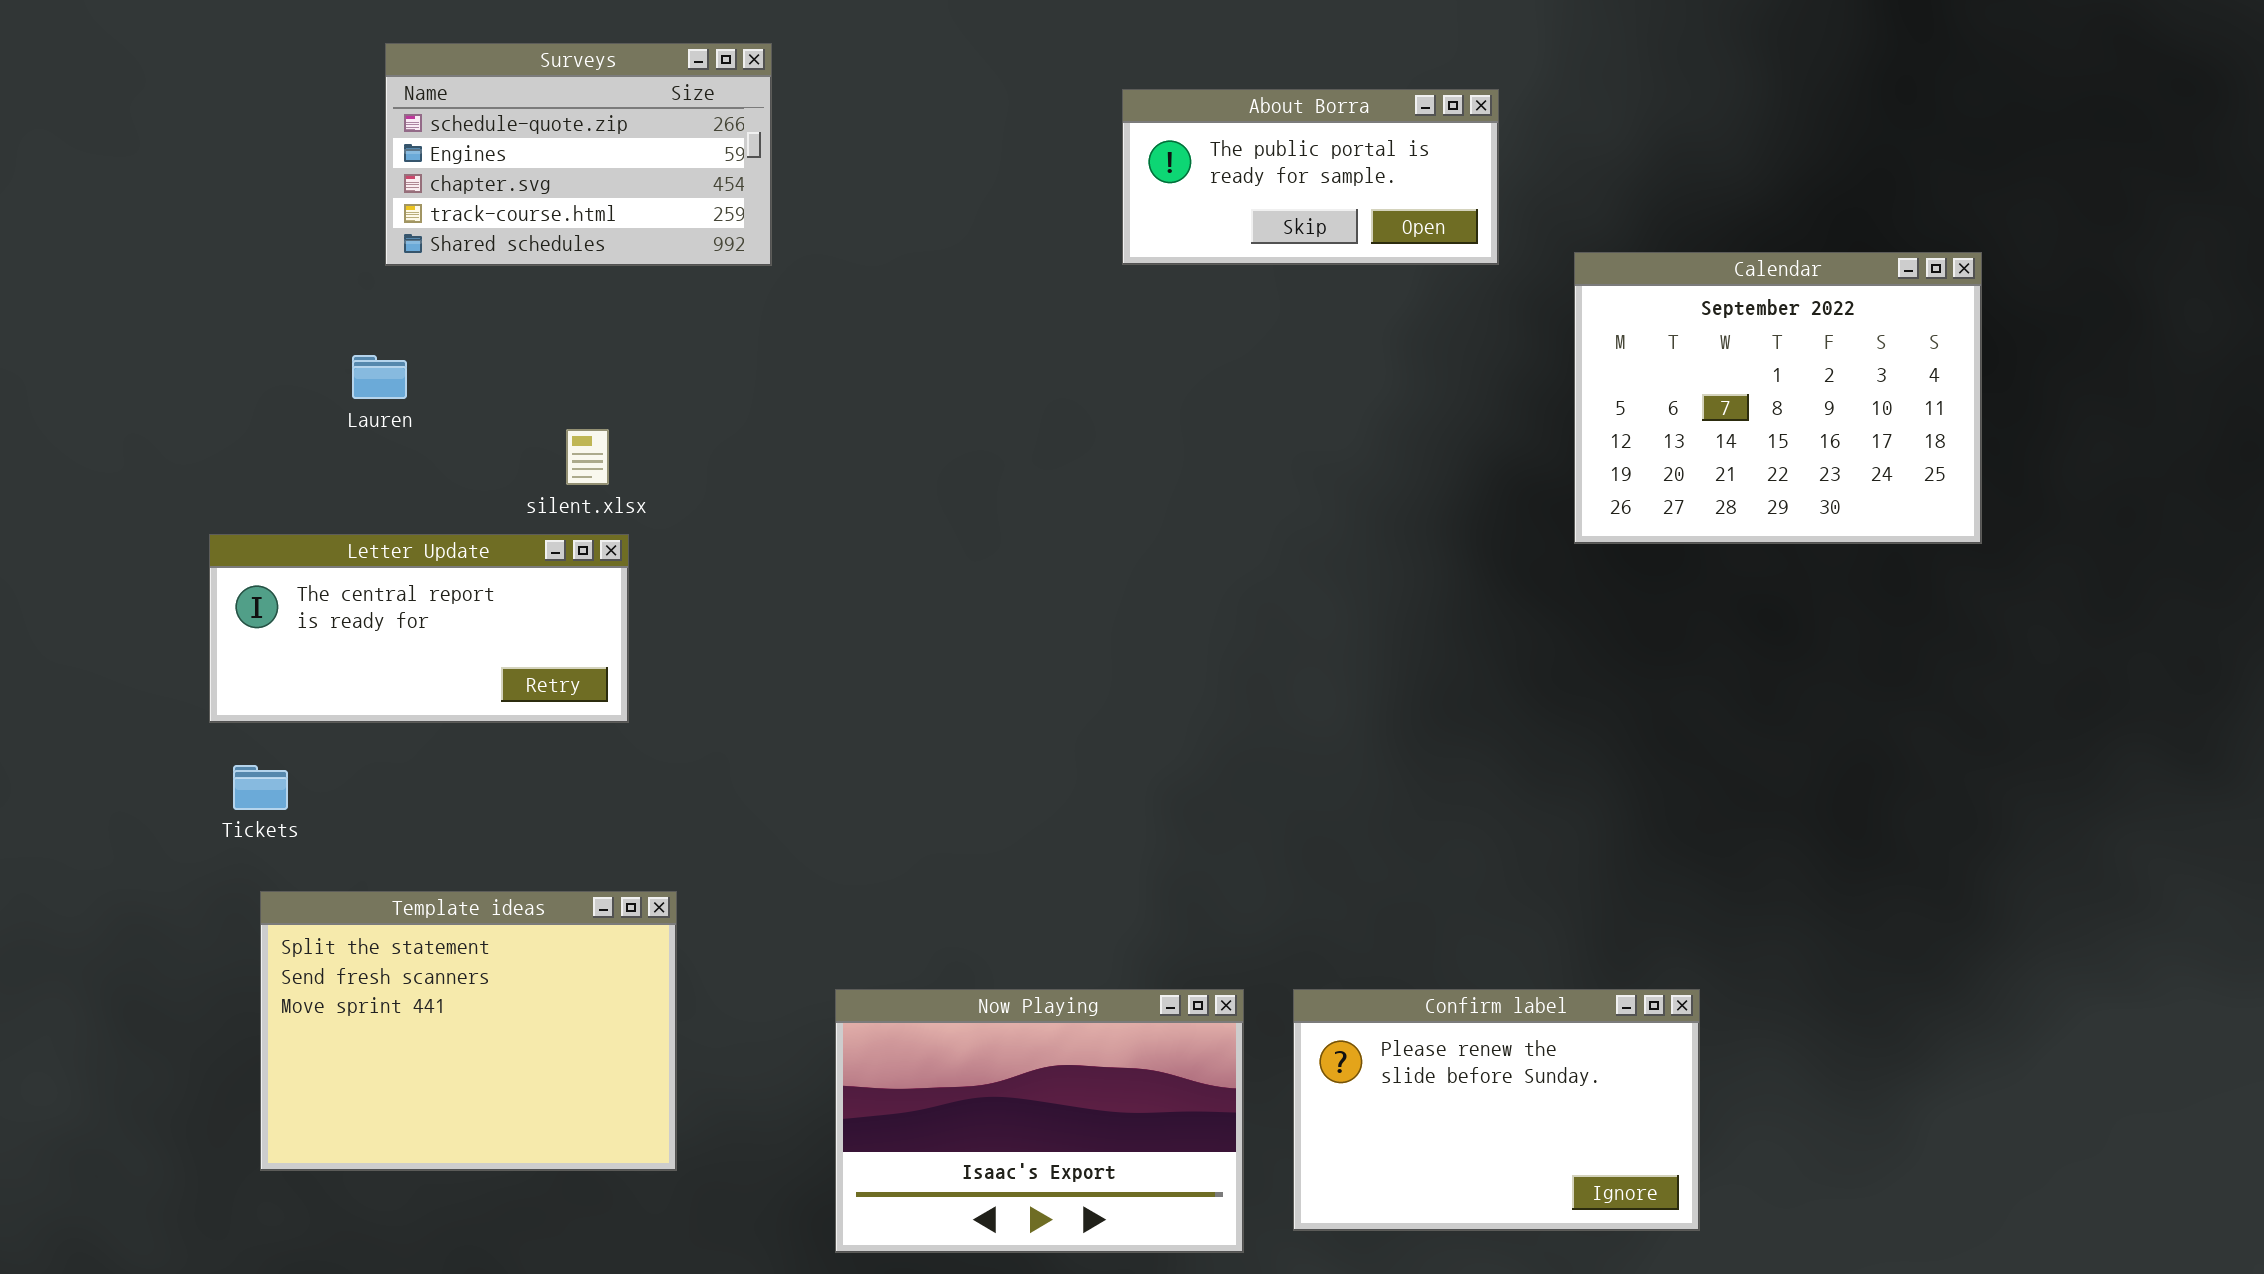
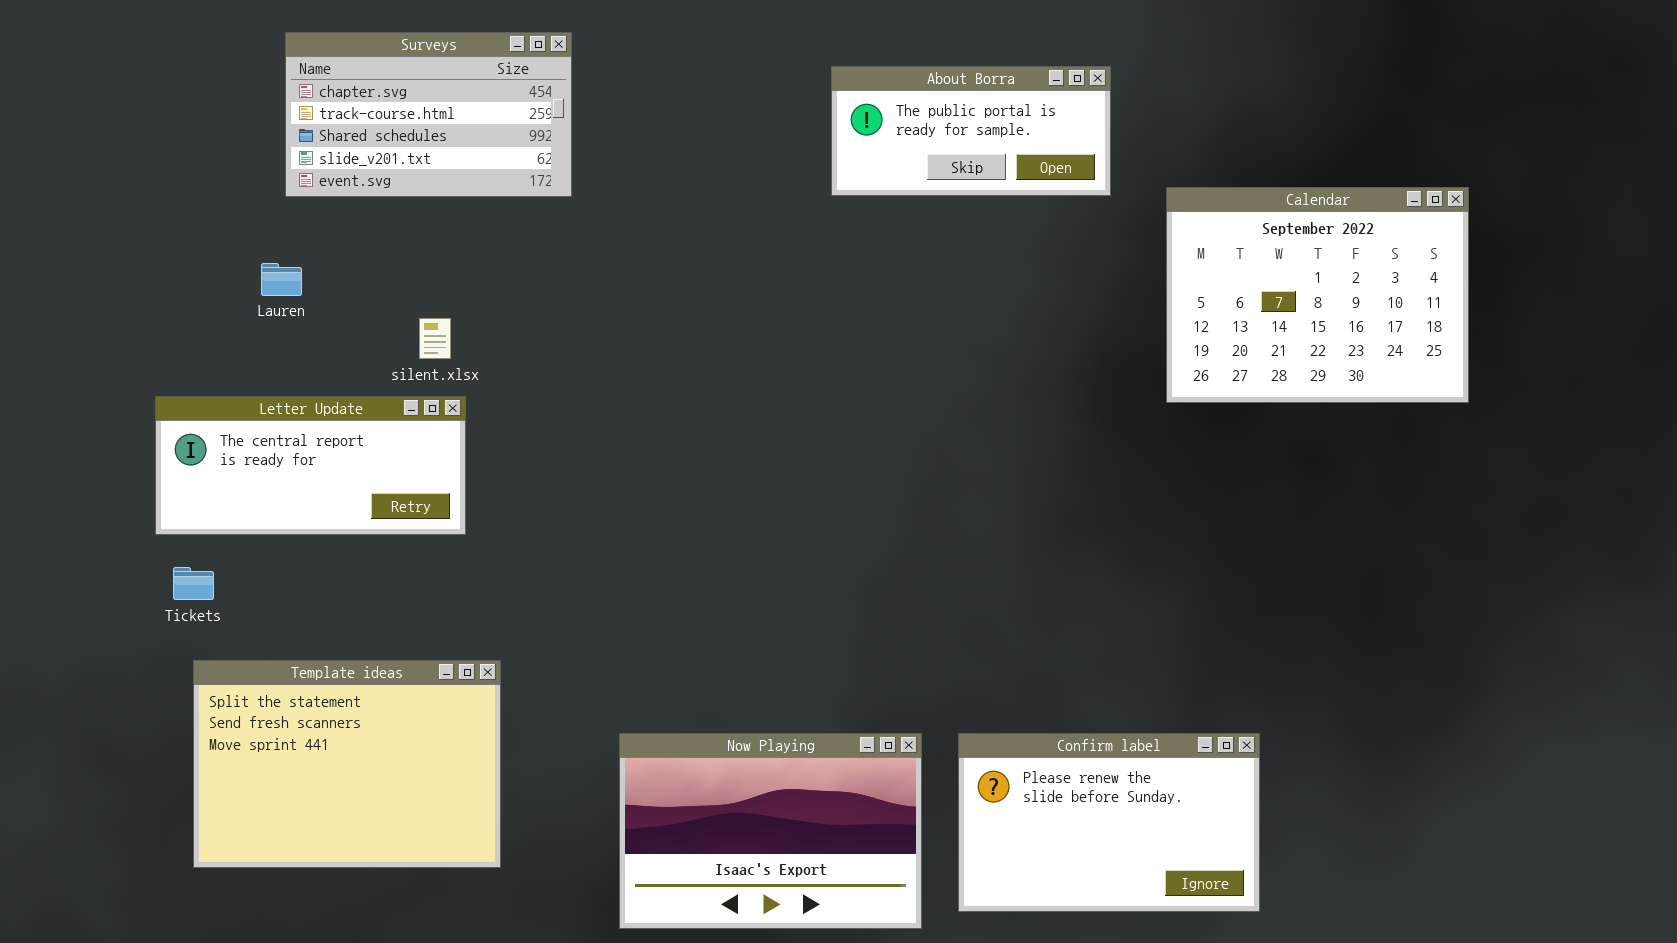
Surveys: [385,43,772,266] -> [285,32,572,197], scrolled down 2 rows

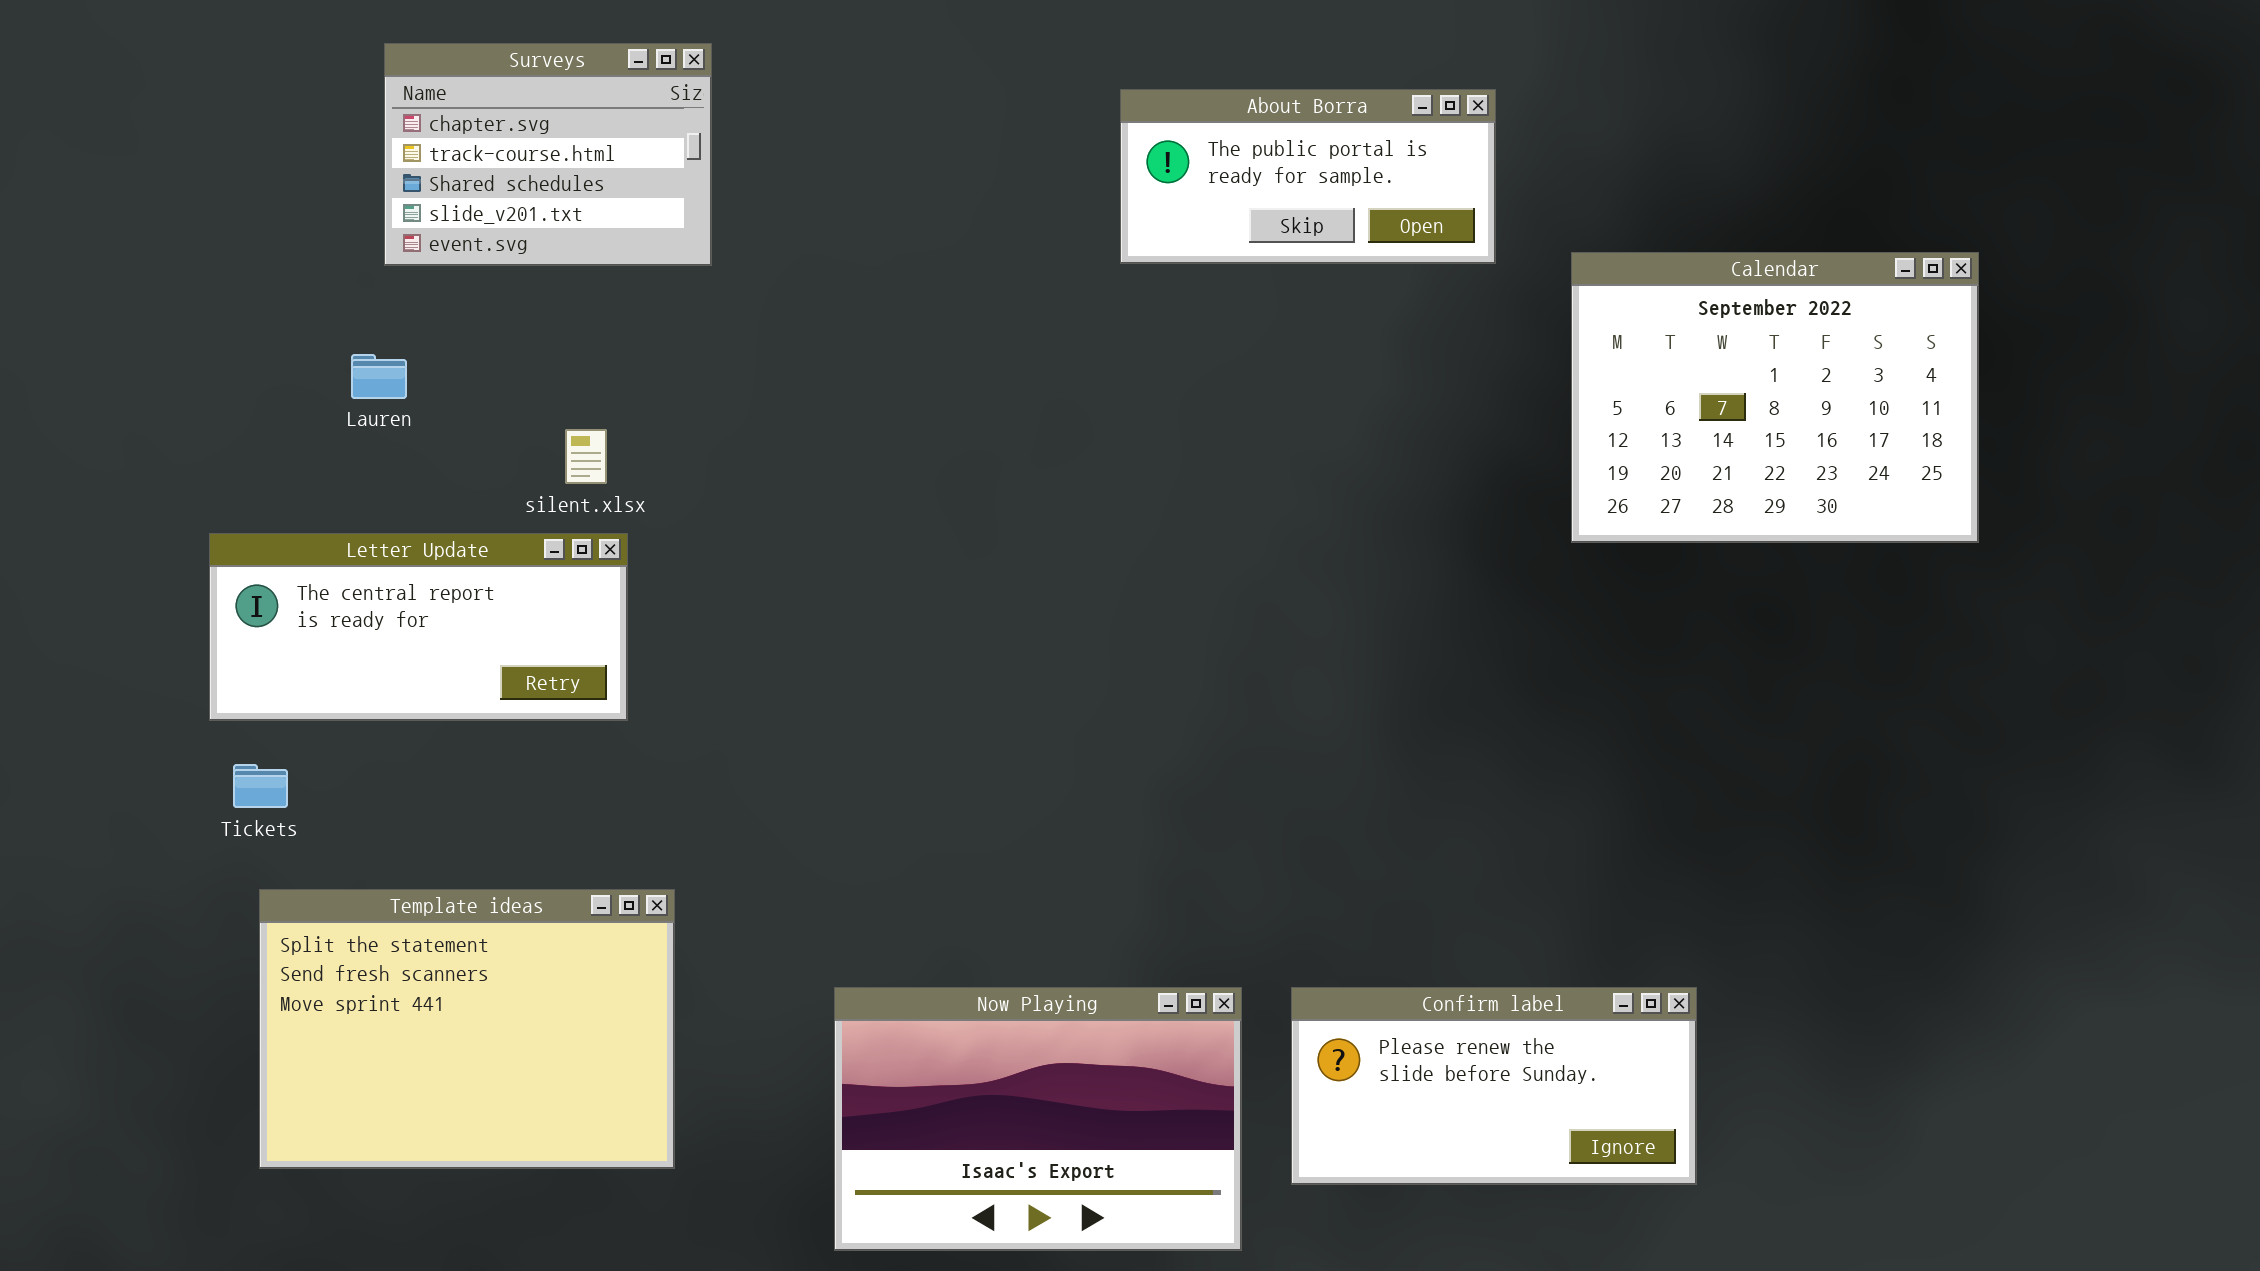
Surveys: [285,32,572,197] -> [384,43,712,266], resized
Confirm label: [958,733,1260,912] -> [1291,987,1697,1185], resized

